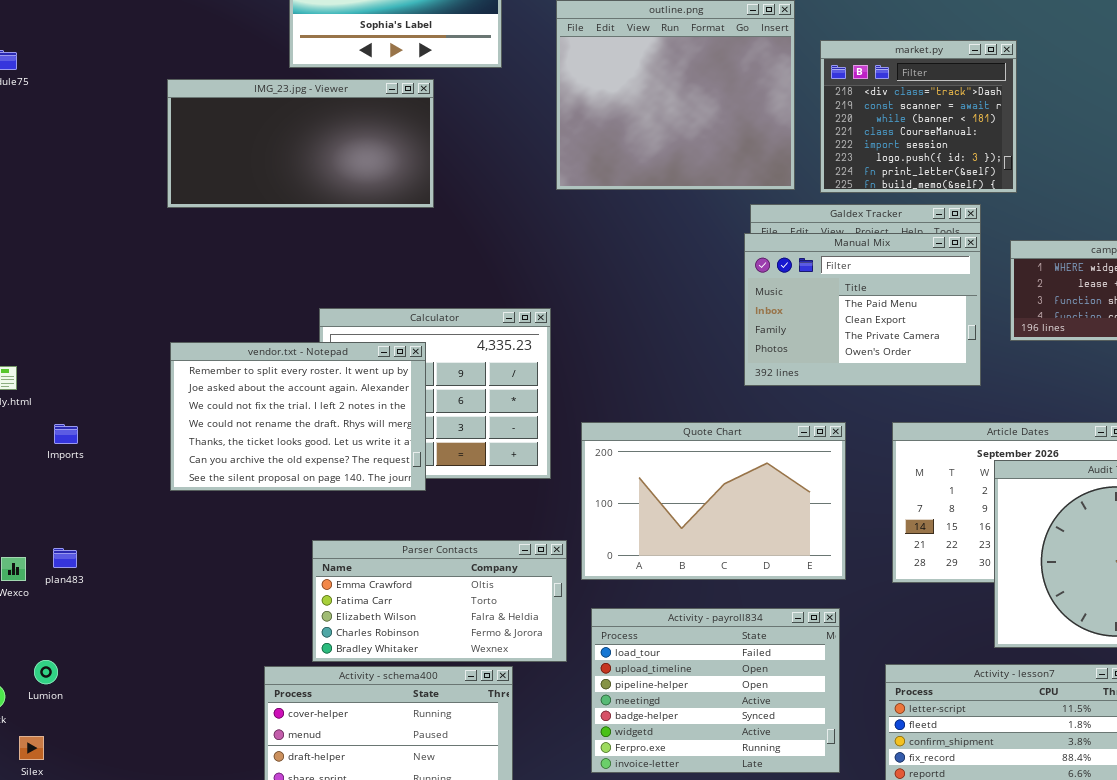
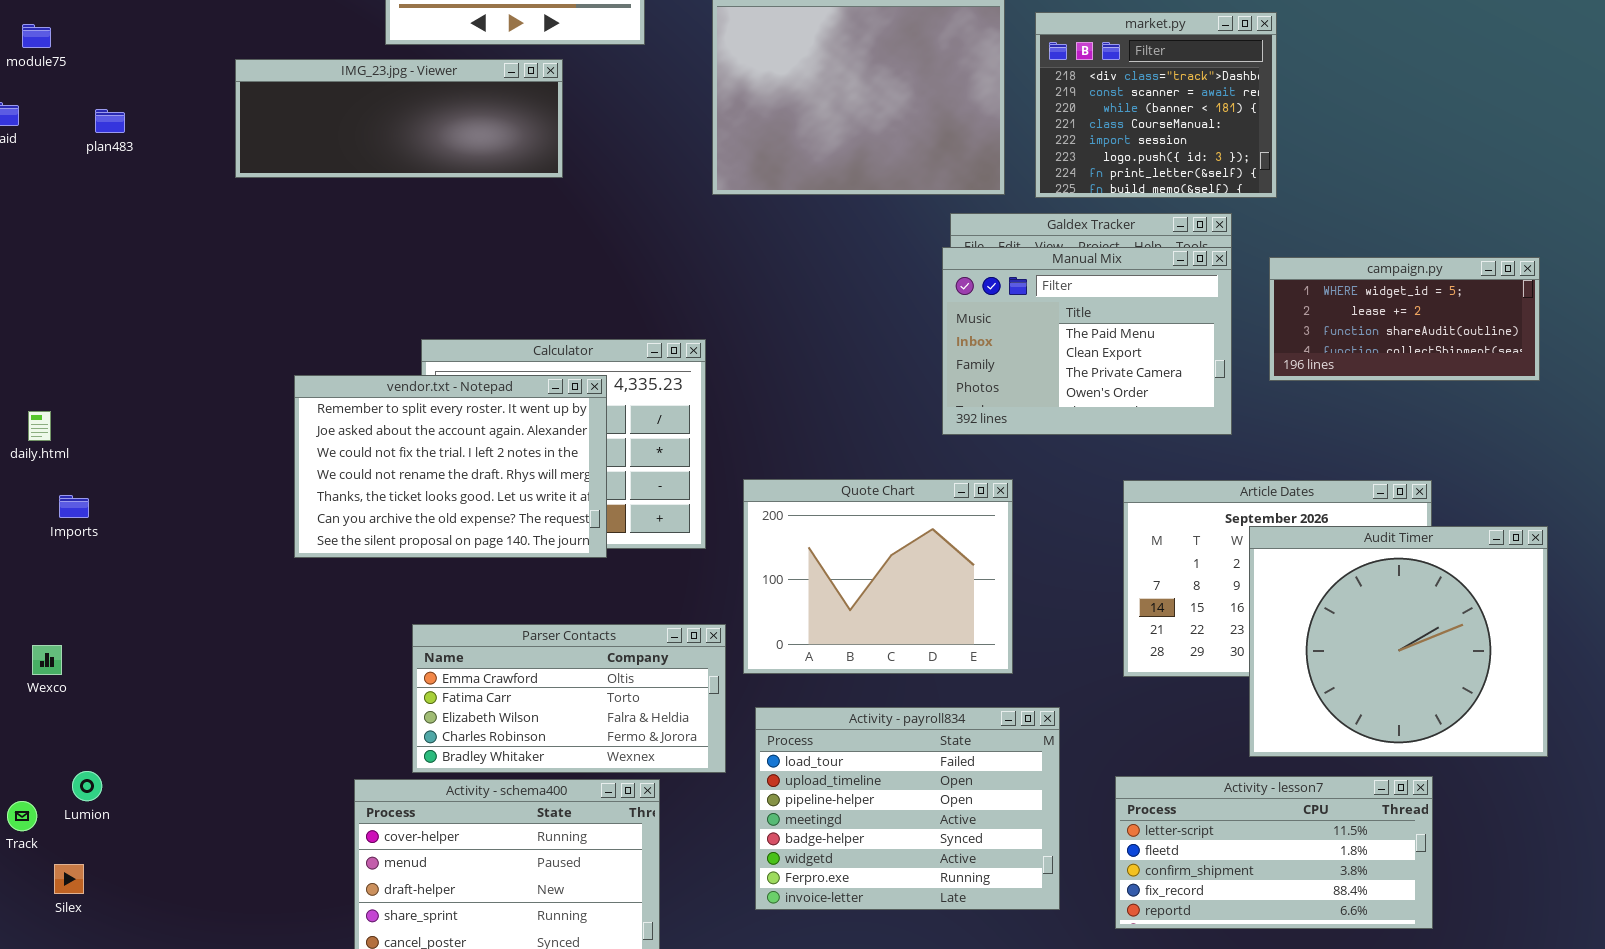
IMG_23.jpg - Viewer: [167,79,434,208] -> [235,59,563,178], resized
vendor.txt - Notepad: [170,342,426,491] -> [294,375,607,558], moved
Quote Chart: [581,422,846,580] -> [743,479,1013,674], resized
Imports: [54,424,78,444] -> [59,495,89,518], moved
plan483: [53,548,77,568] -> [95,109,125,133], moved

